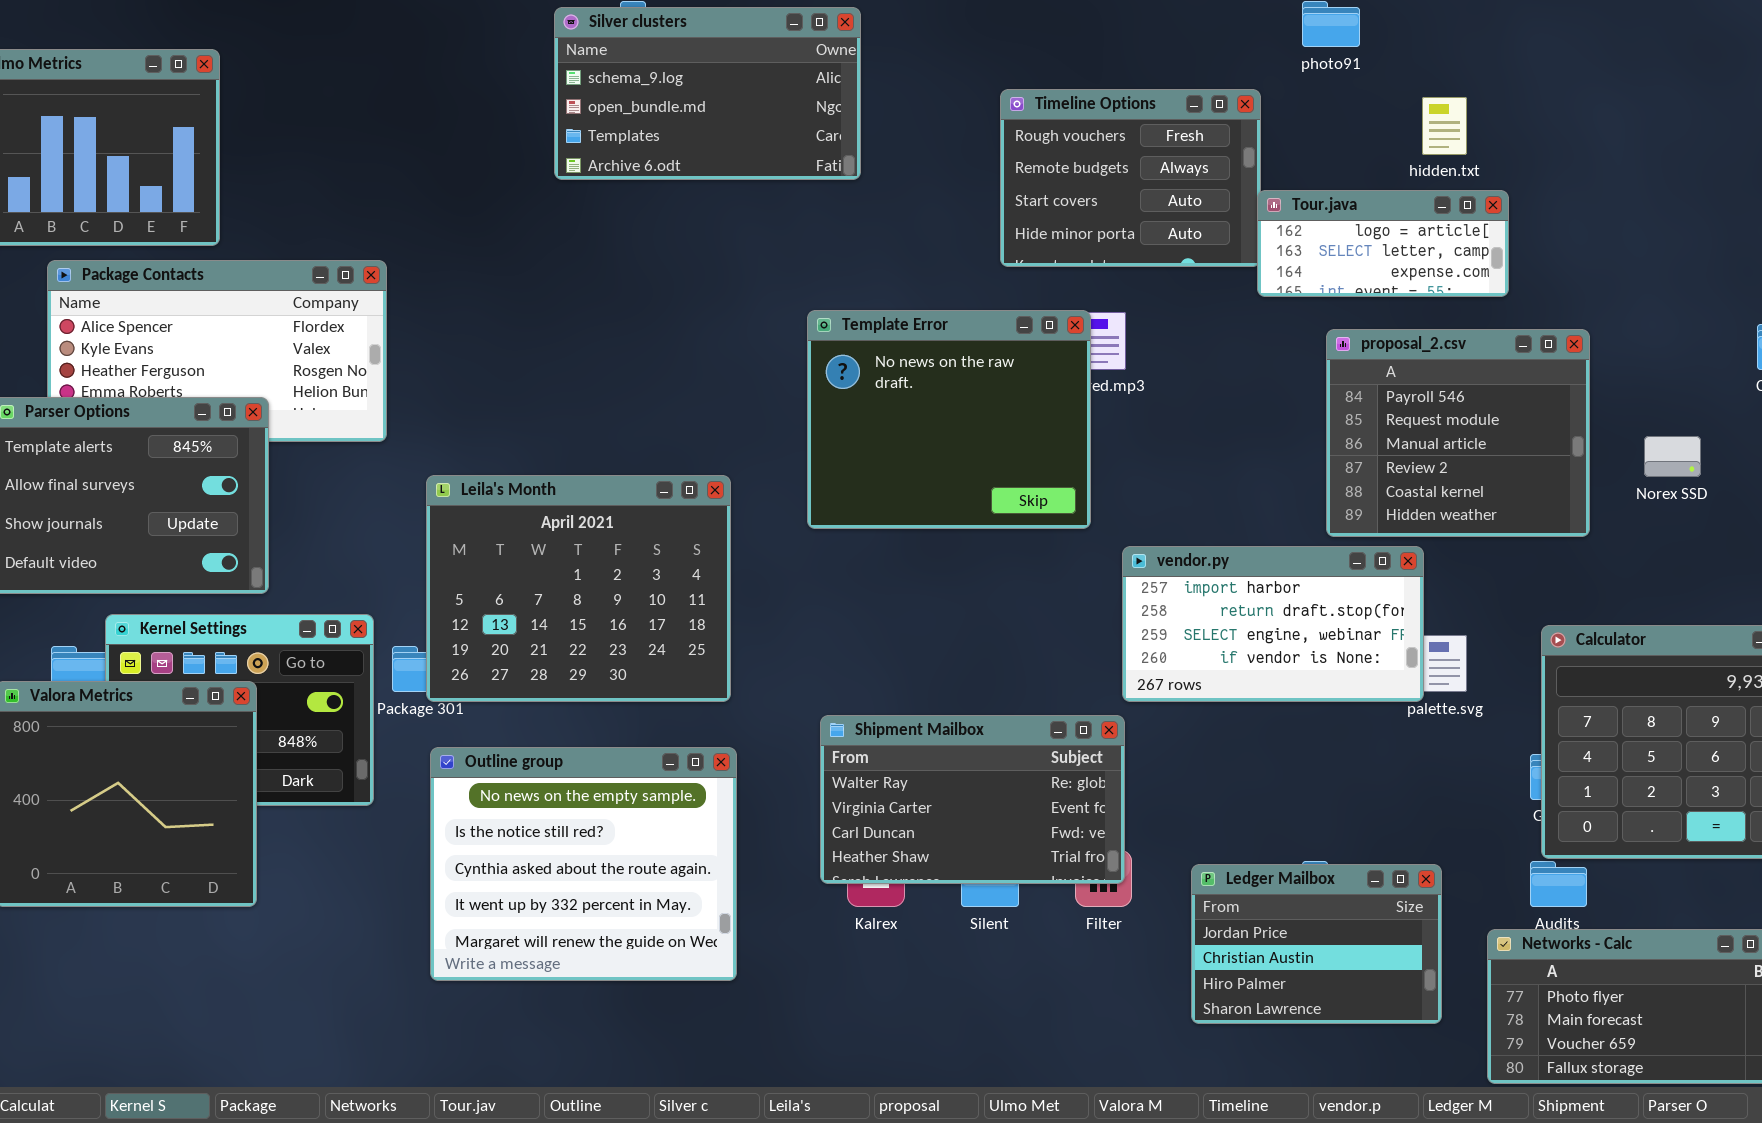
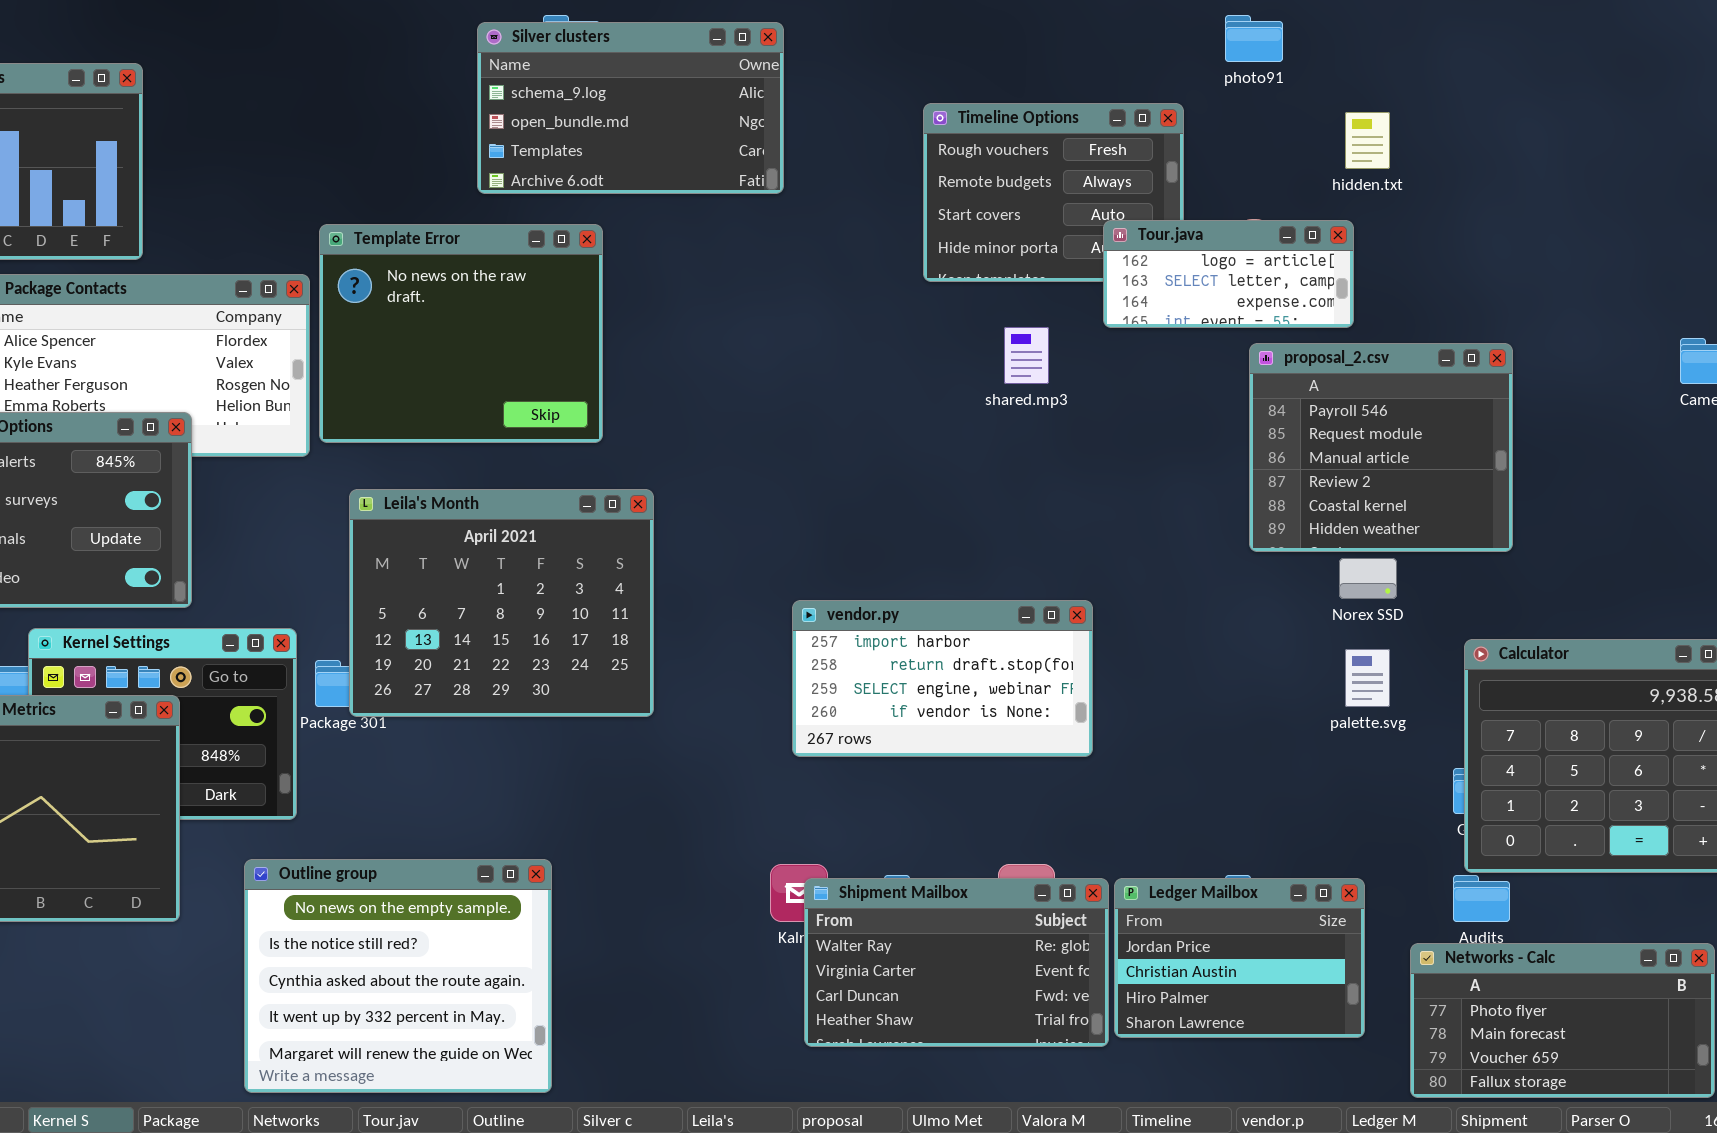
Tour.java: [1257,190,1509,297] -> [1103,220,1354,328], moved
Template Error: [807,310,1091,529] -> [319,224,603,443], moved
Norex SSD: [1644,436,1701,477] -> [1339,558,1397,599], moved
vendor.py: [1122,546,1424,702] -> [792,600,1093,757], moved
Shipment Mailbox: [820,715,1125,884] -> [804,878,1109,1047], moved
Outline group: [430,747,737,981] -> [244,859,552,1093], moved

